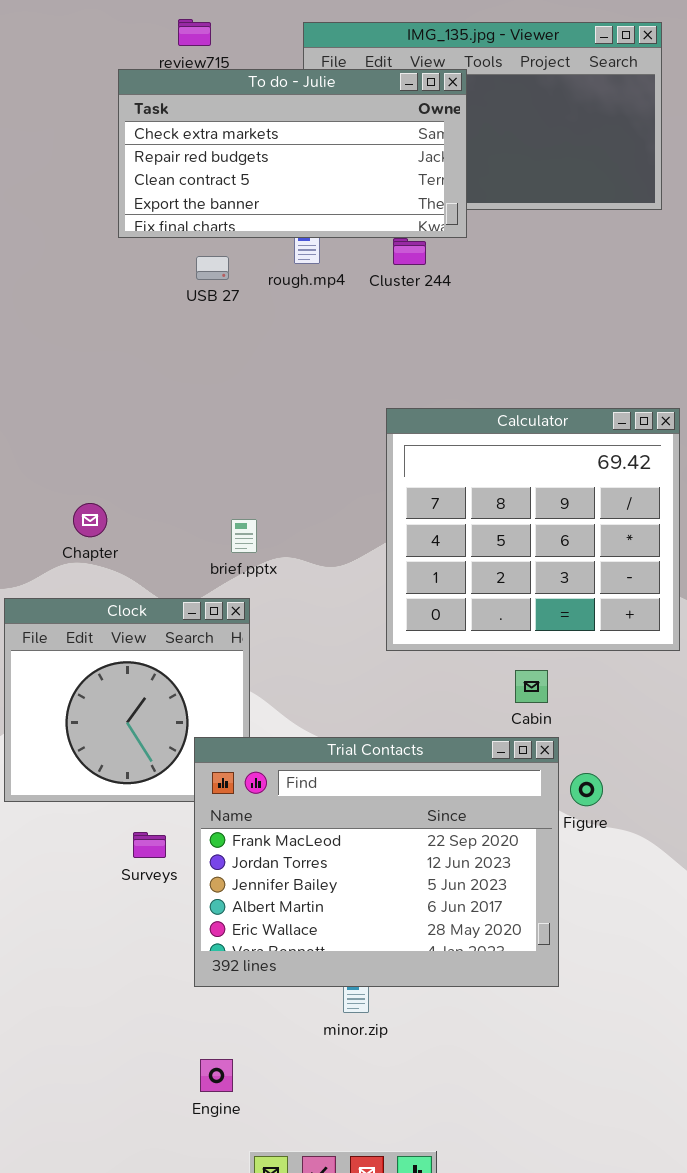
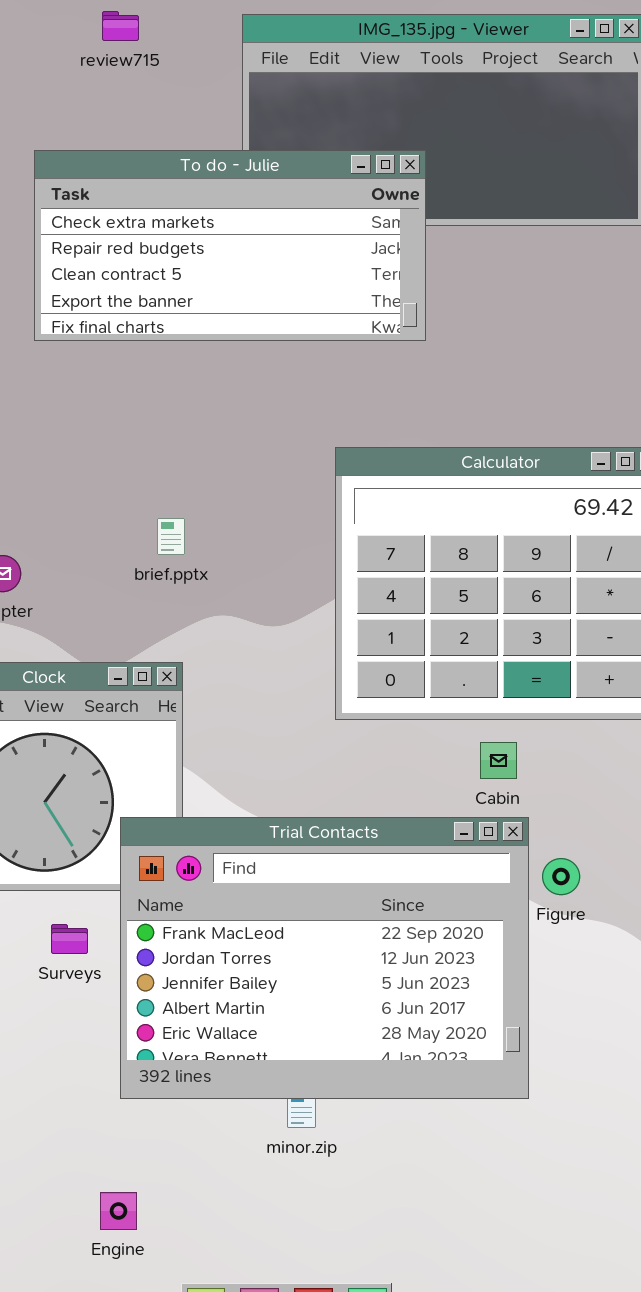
To do - Julie: [118,69,467,238] -> [34,150,426,341], moved
brief.pptx: [231,519,257,553] -> [157,518,185,555], moved
Engine: [200,1059,233,1092] -> [100,1192,137,1230], moved

